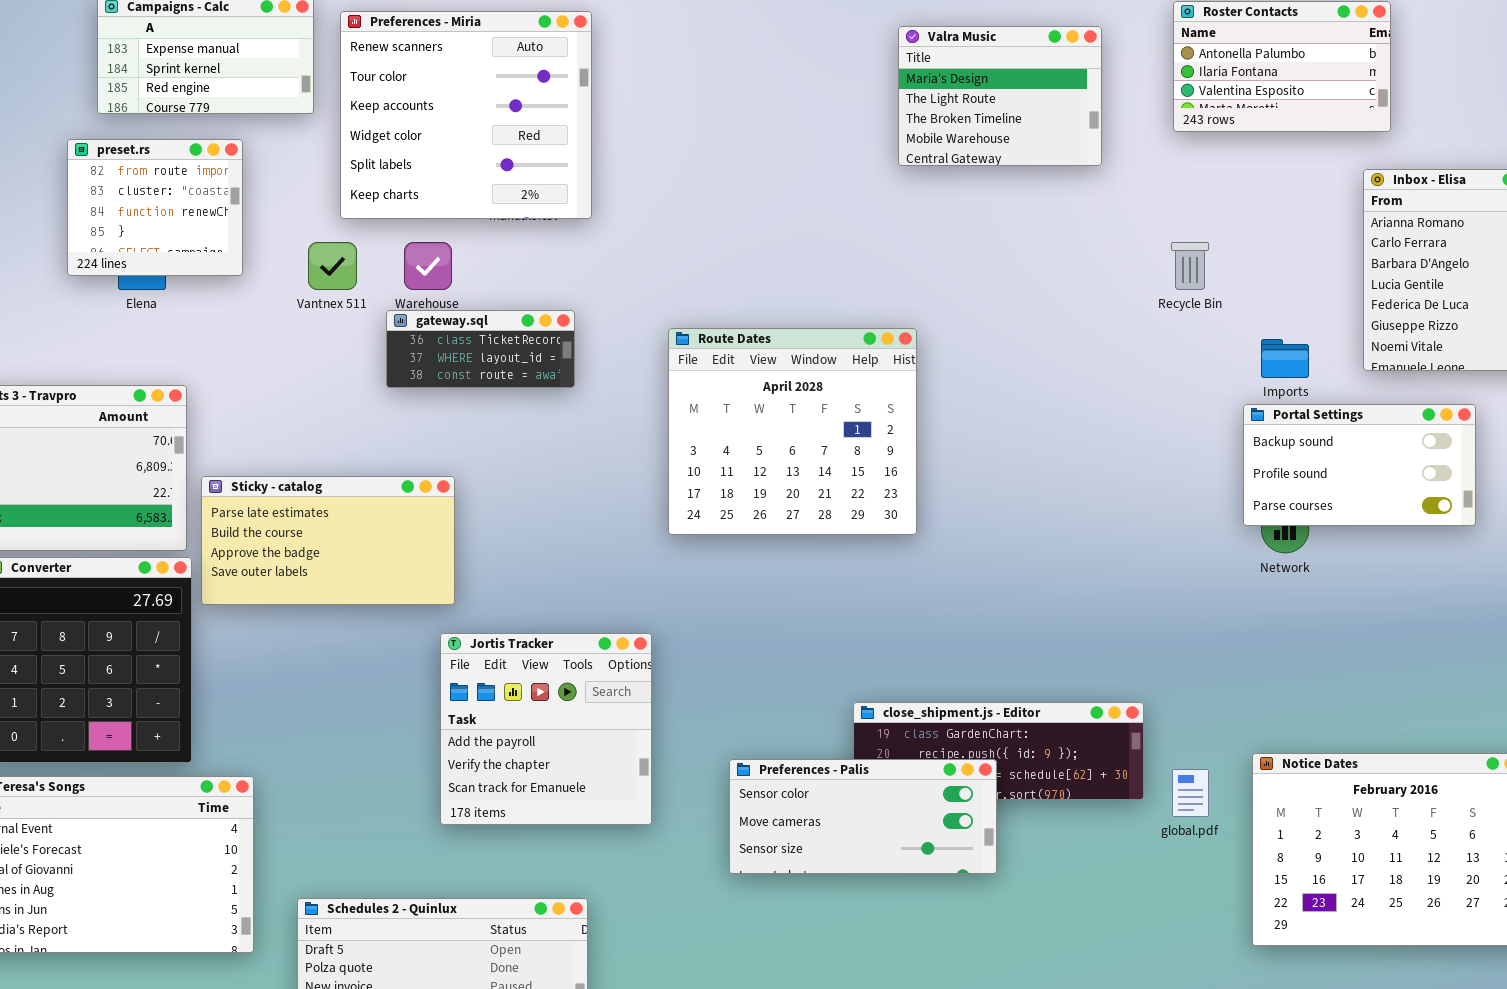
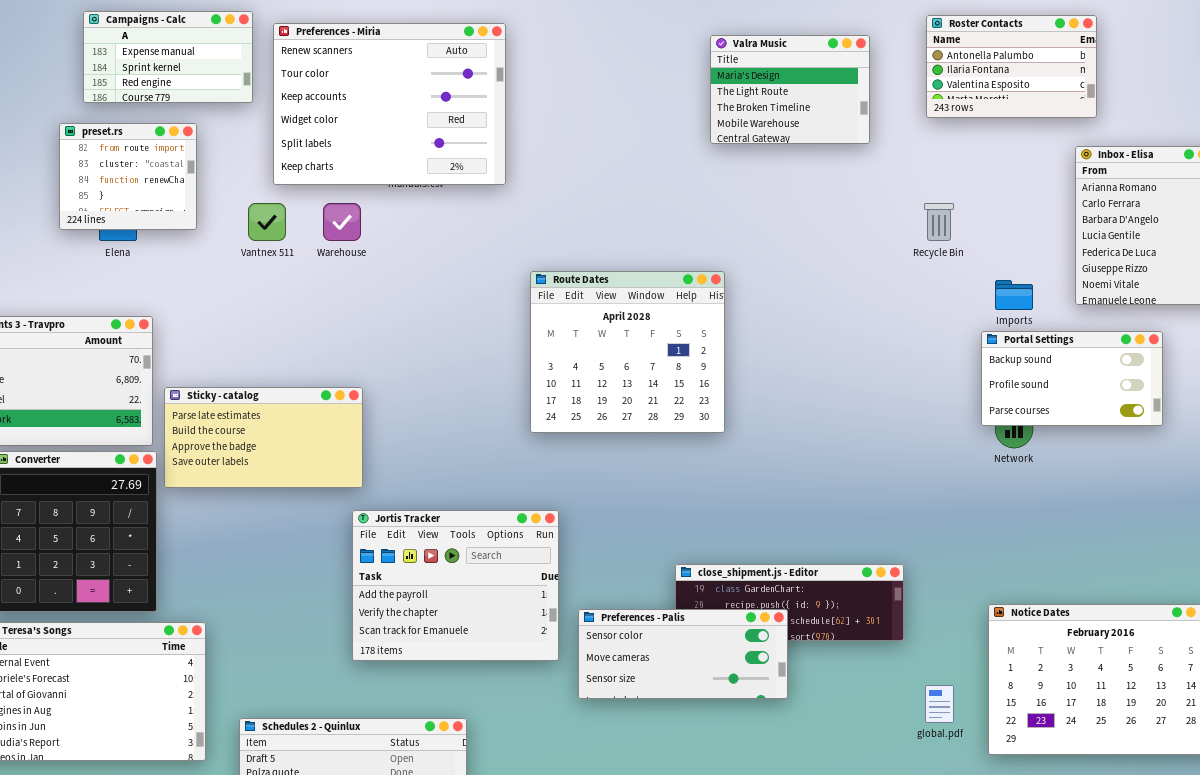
Preferences - Miria: [340,11,592,219] -> [273,23,506,185], resized
gateway.sql: [386,310,575,388] -> none, closed
Jortis Tracker: [440,633,652,825] -> [352,510,559,661], resized
global.pdf: [1172,769,1209,817] -> [925,685,954,723], moved

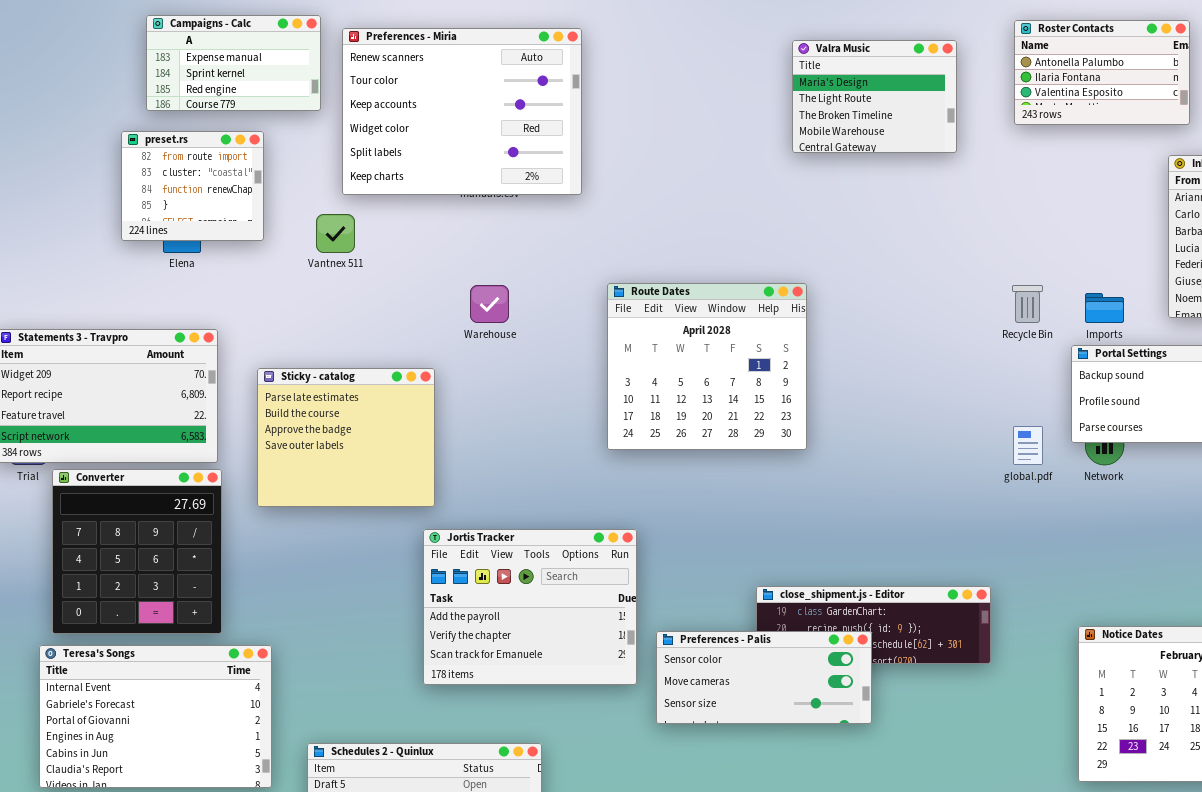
Warehouse: [323,203,361,241] -> [470,285,509,323], moved
Recycle Bin: [924,203,954,241] -> [1012,285,1043,323], moved
Sticky - catalog: [164,387,363,488] -> [257,368,435,507], resized
global.pdf: [925,685,954,723] -> [1013,426,1043,465], moved

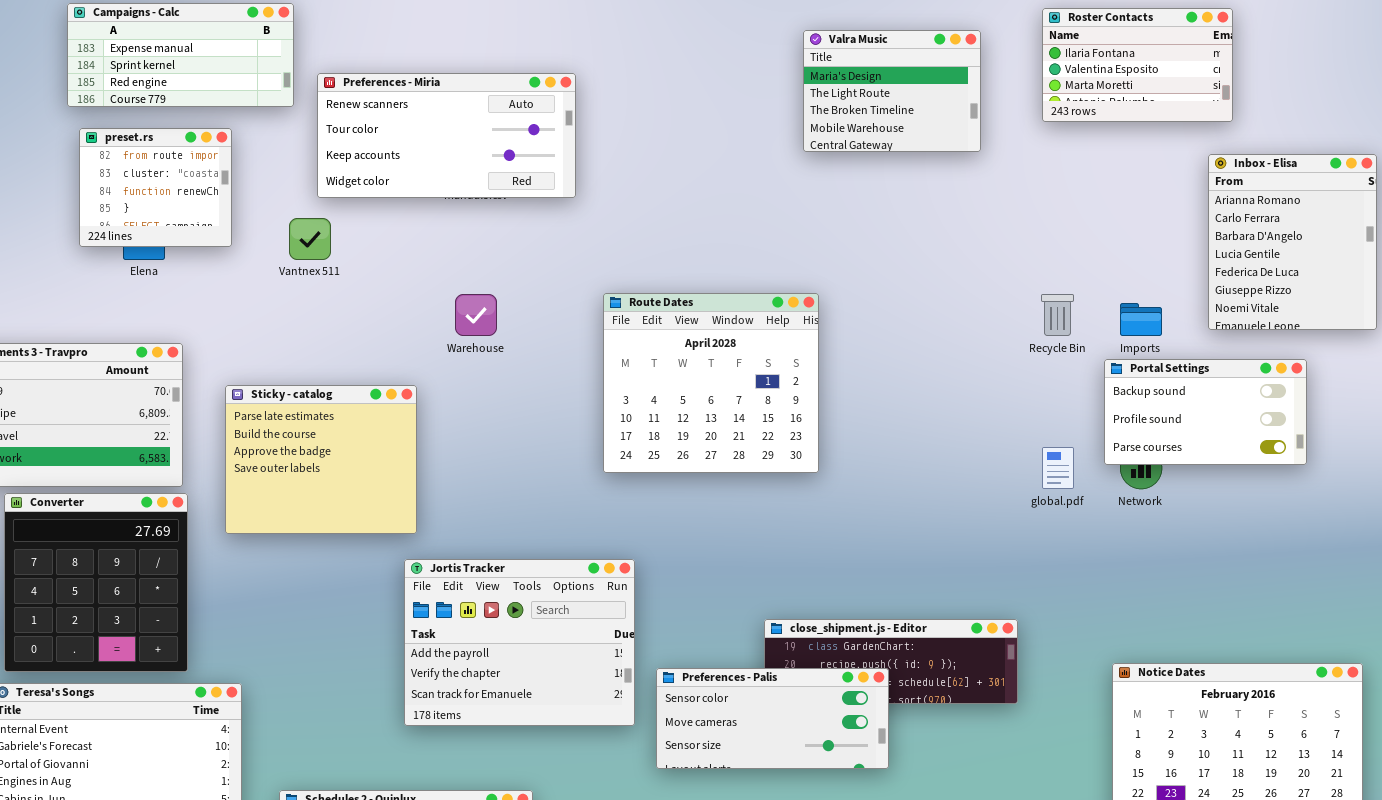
Campaigns - Calc: [146,15,321,111] -> [67,3,294,107], resized
Roster Contacts: [1014,20,1190,125] -> [1042,8,1233,122], scrolled down 1 row
Preferences - Miria: [342,28,582,195] -> [317,73,576,198], resized

